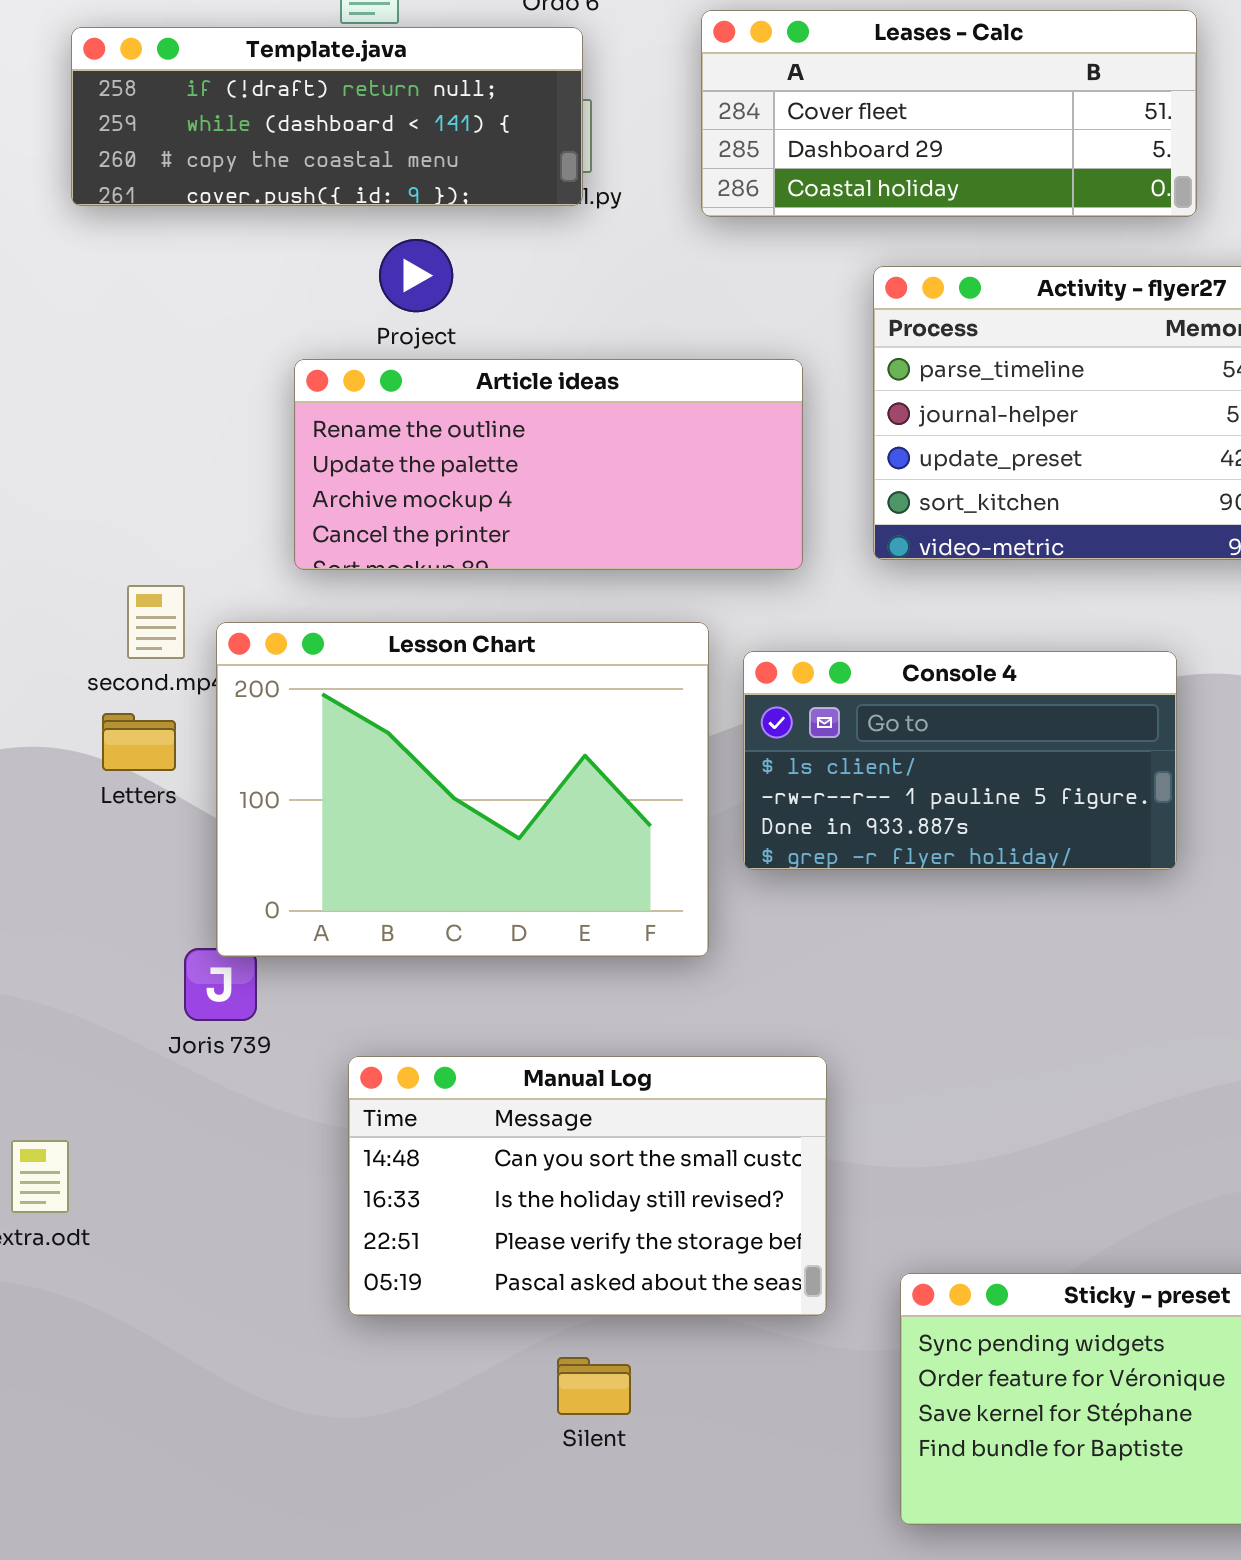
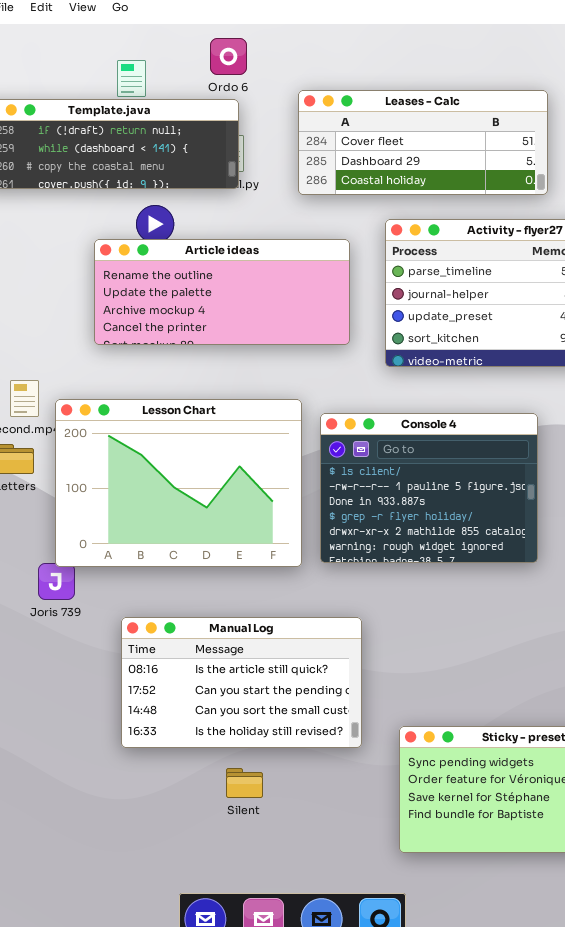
Article ideas: [294,359,803,570] -> [94,239,350,345], moved
Console 4: [743,651,1177,870] -> [320,413,538,563], resized
Manual Log: [348,1056,827,1316] -> [121,617,362,748], scrolled up 2 rows

